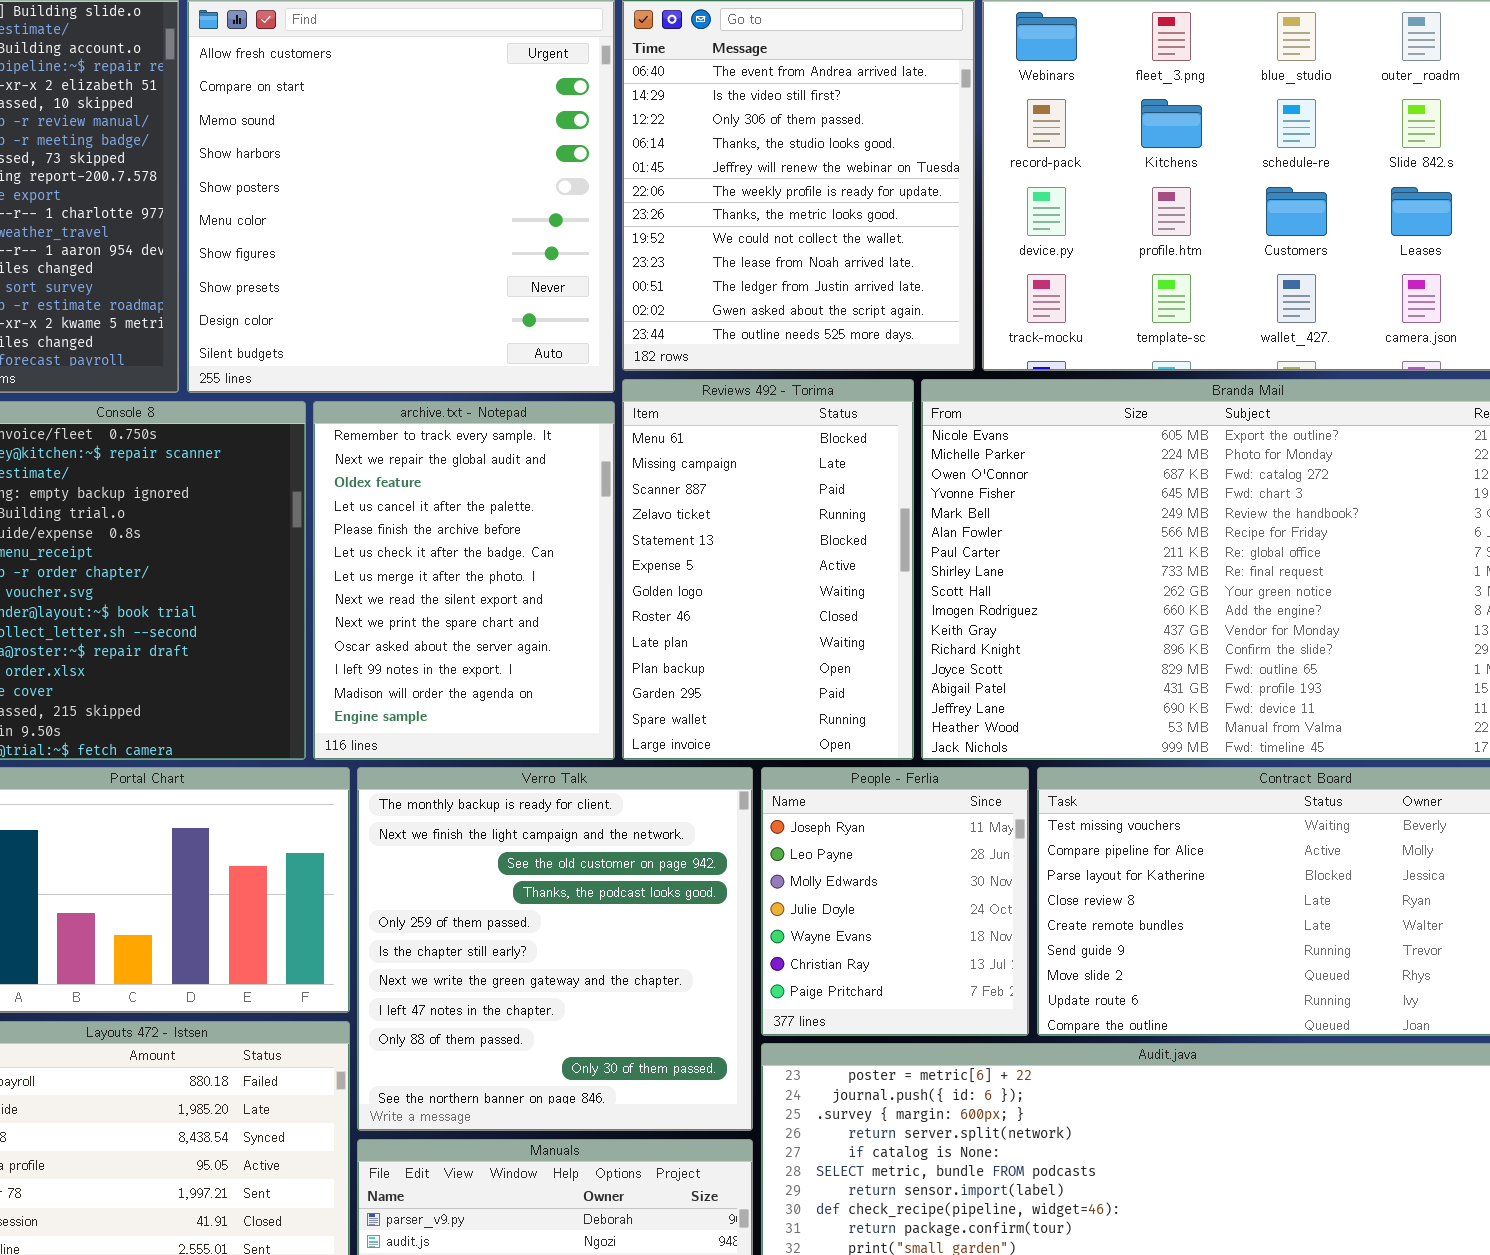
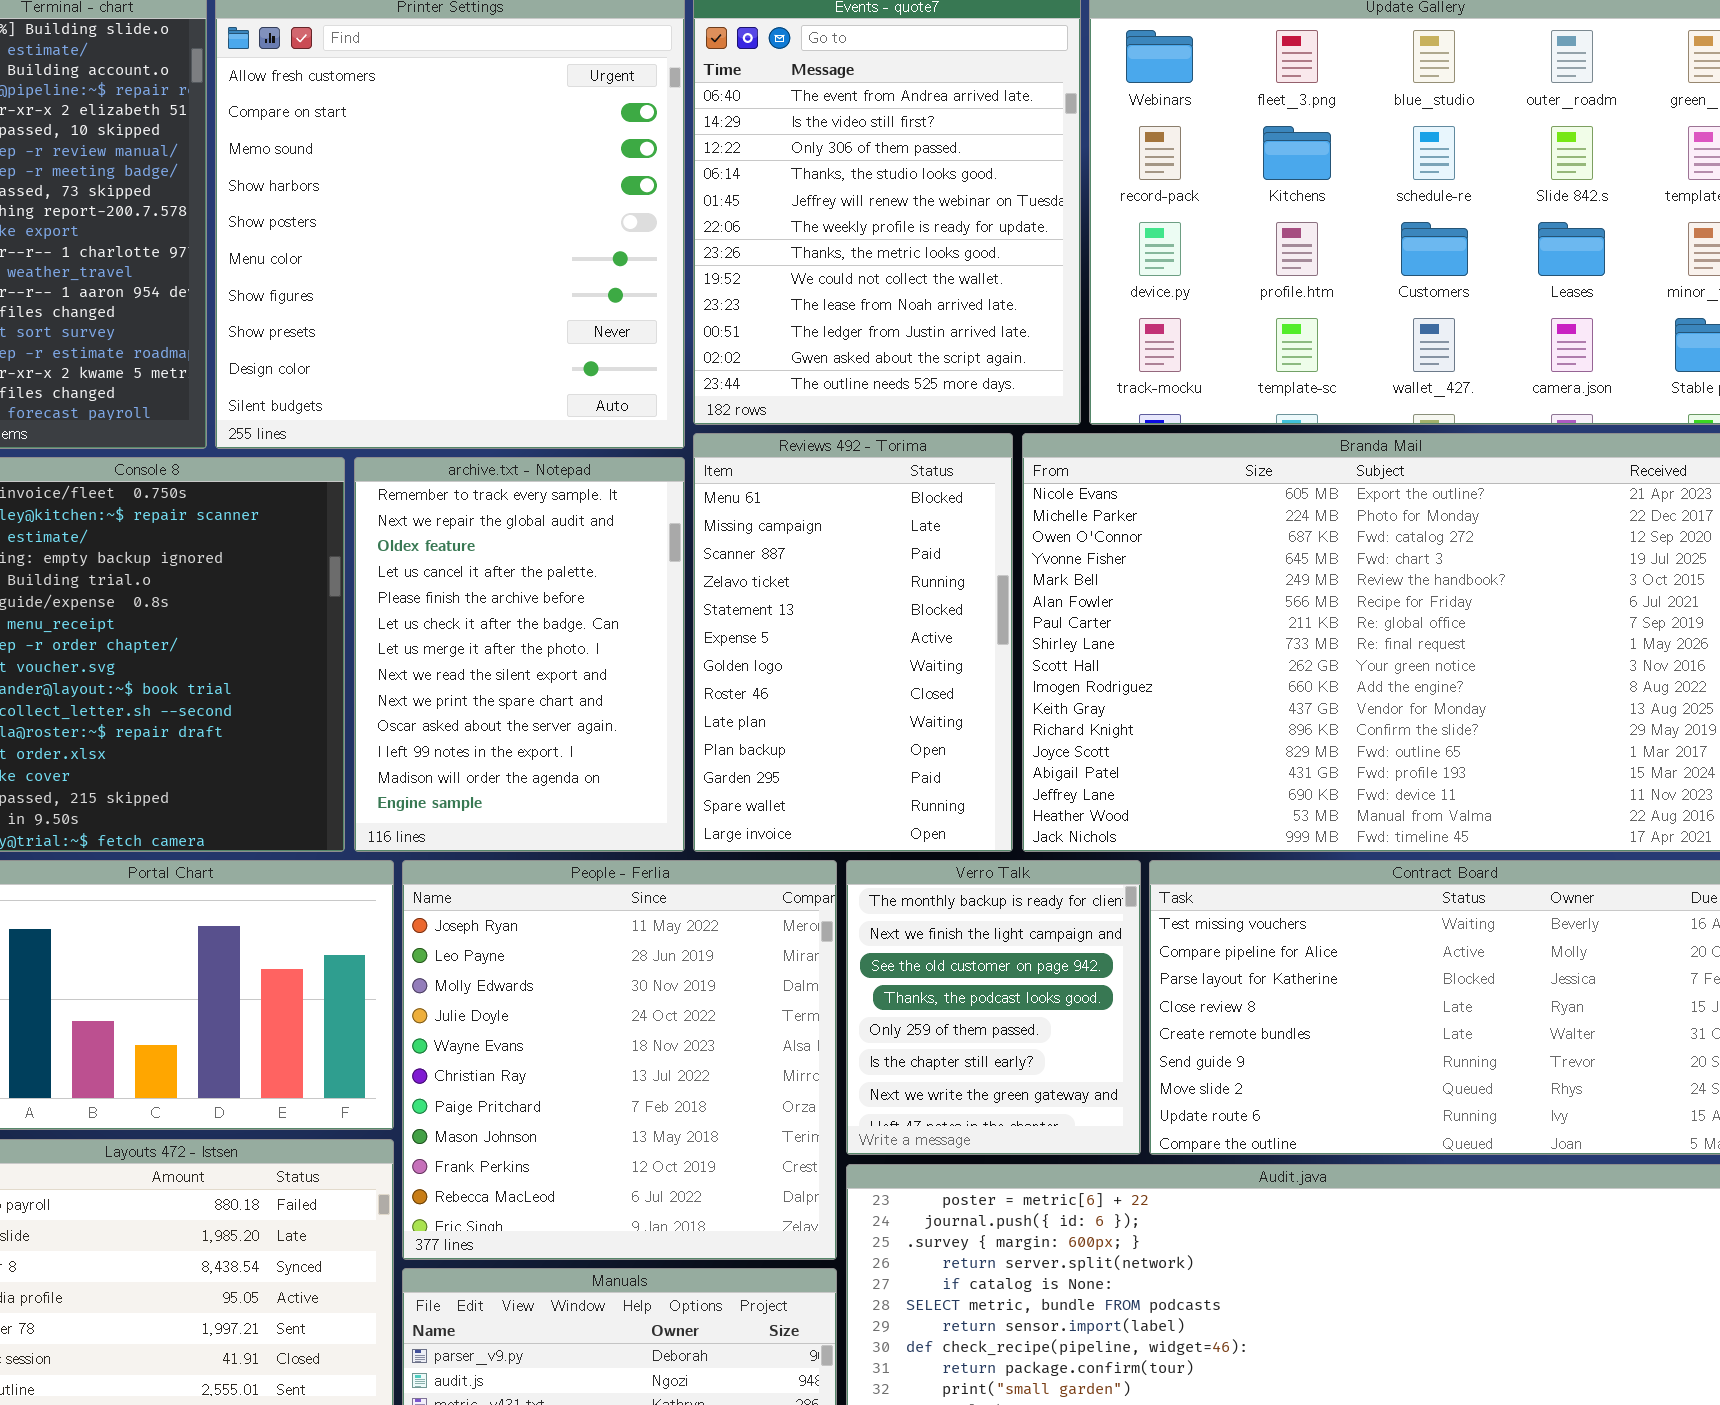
Verro Talk: [357,767,753,1131] -> [846,860,1141,1155], moved, resized
People - Ferlia: [761,767,1029,1036] -> [402,860,837,1260], moved, resized

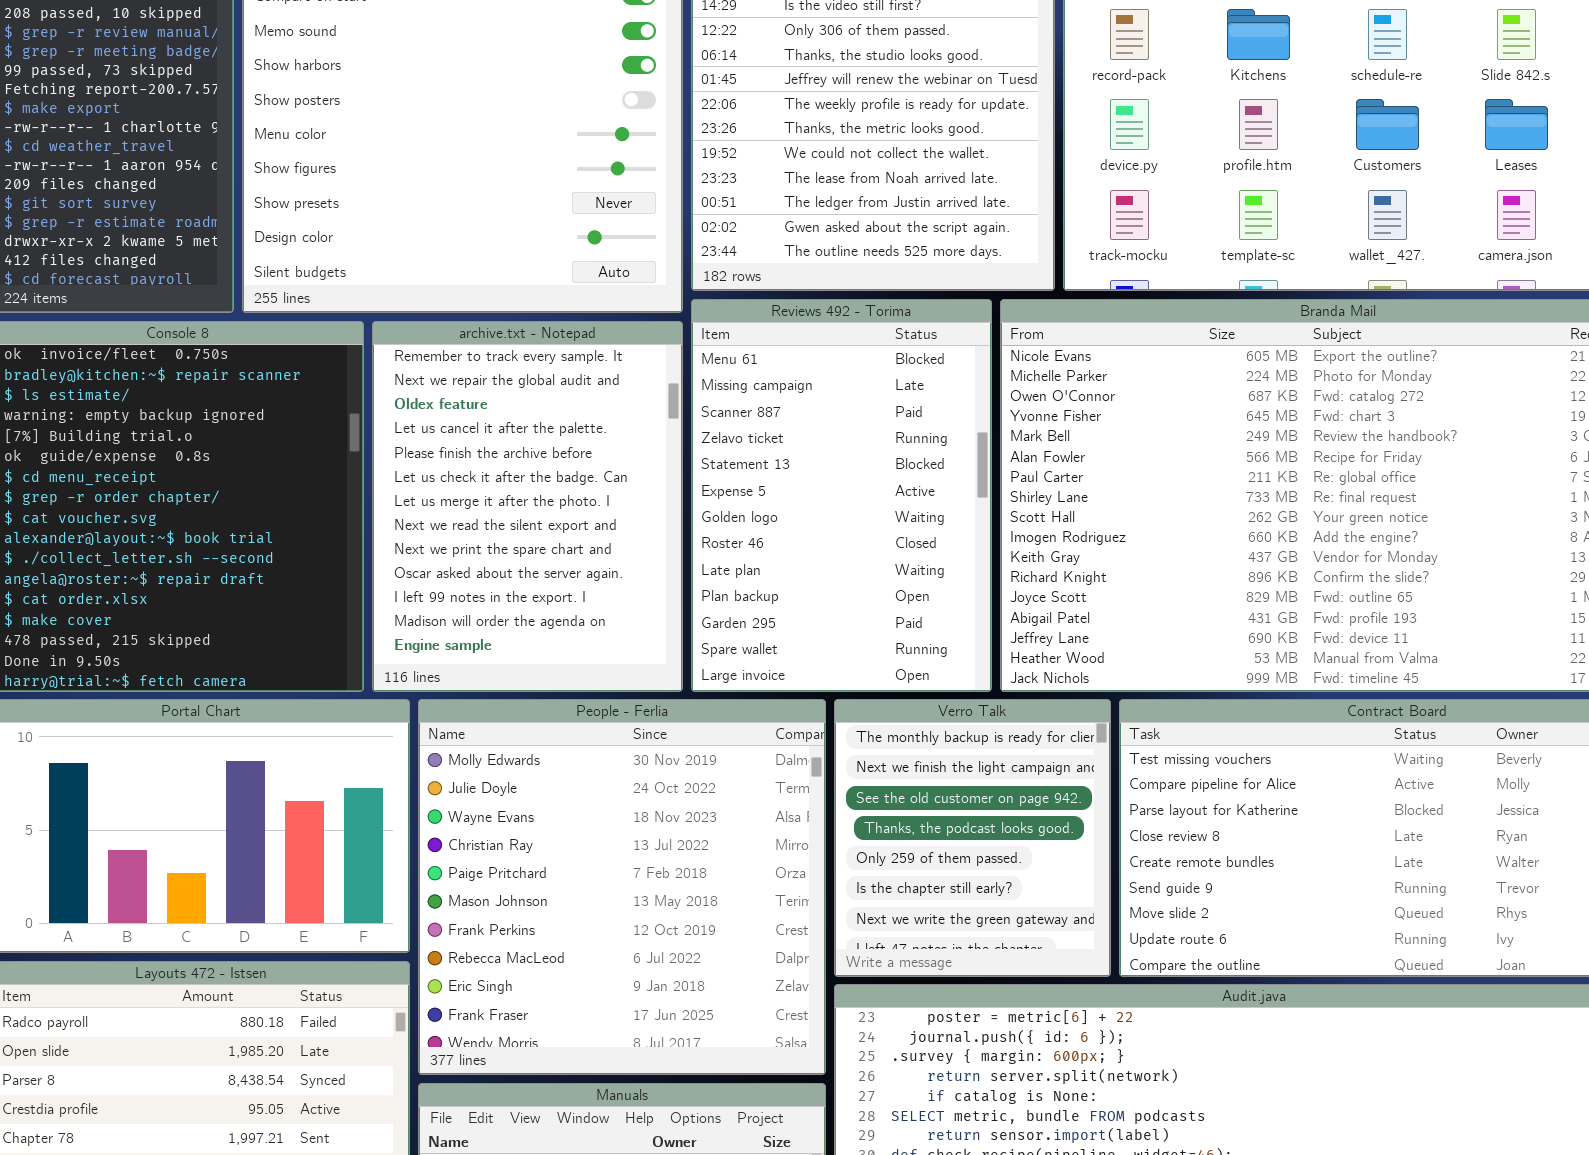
People - Ferlia: [402,860,837,1260] -> [418,699,826,1075], scrolled down 2 rows

